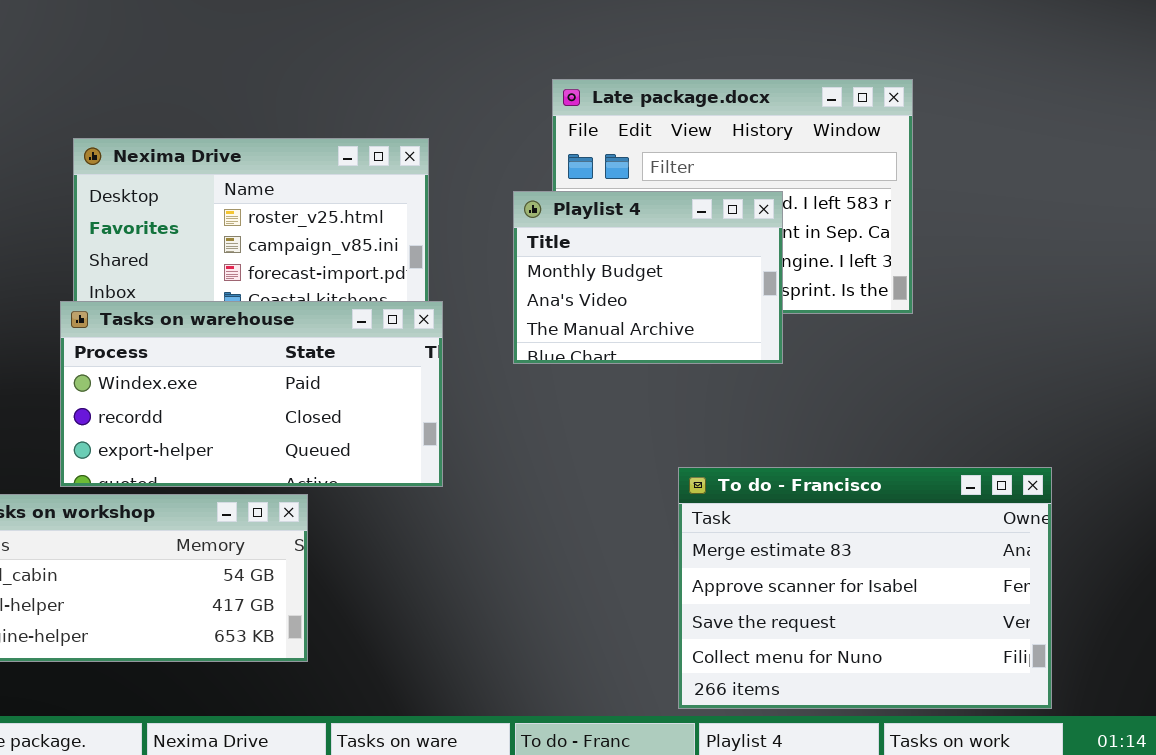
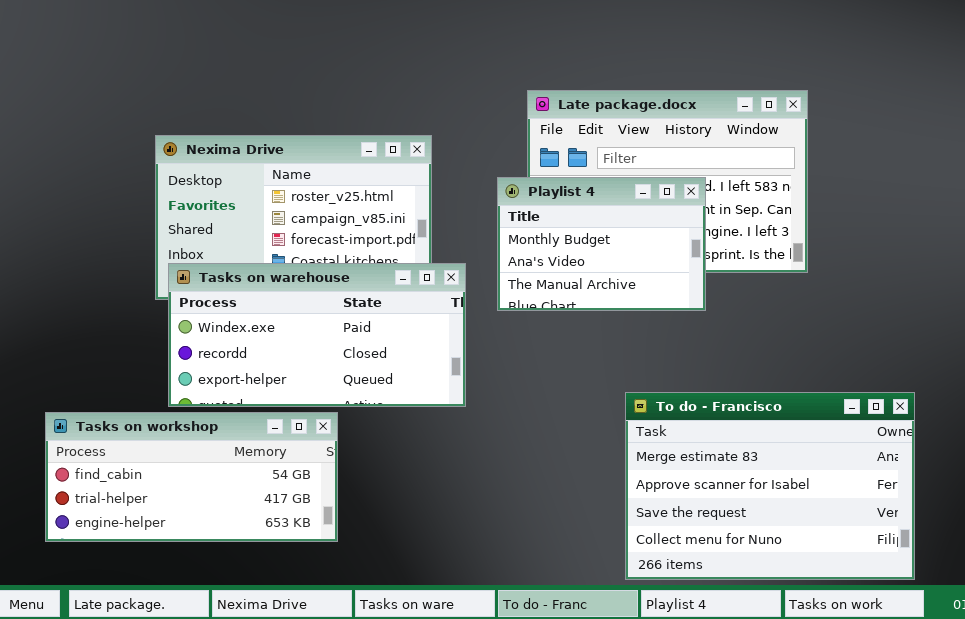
Tasks on warehouse: [60,301,443,487] -> [168,263,466,407], moved

